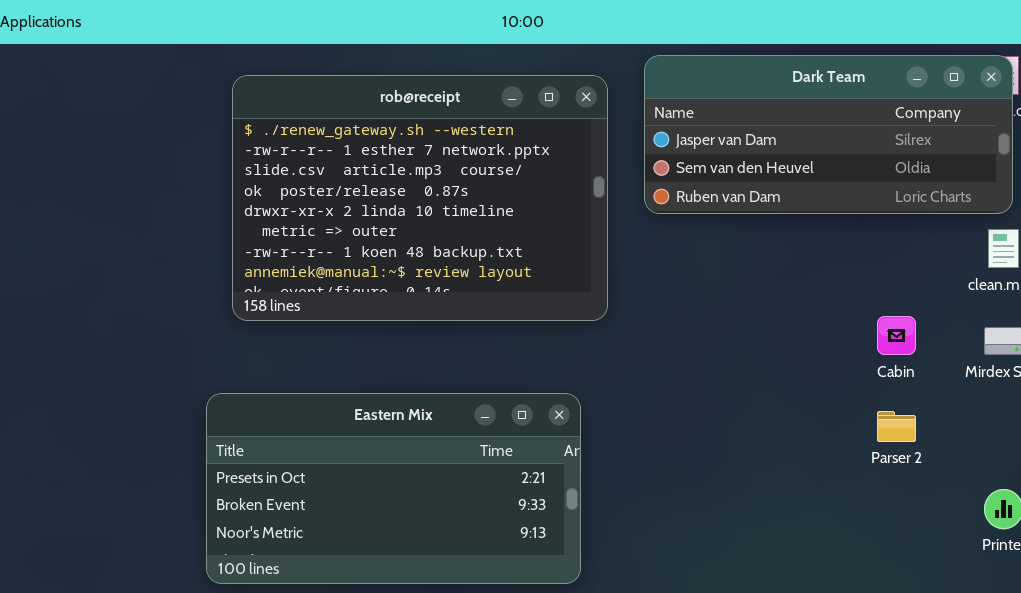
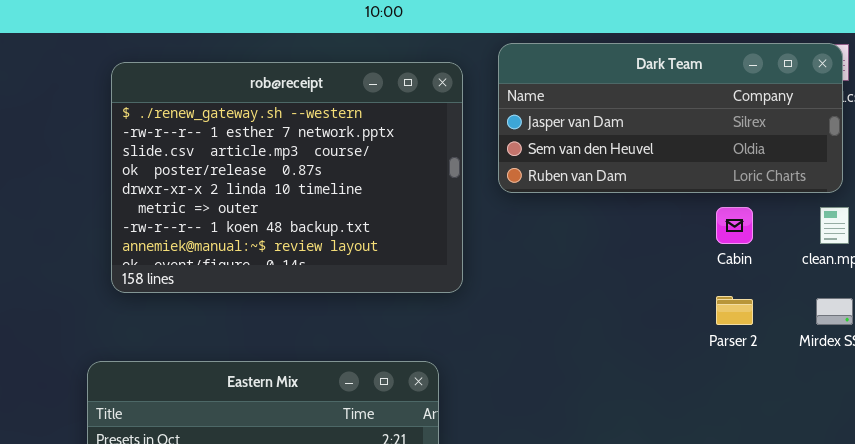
Cabin: [877,316,916,355] -> [716,207,753,244], moved
Parser 2: [877,411,916,442] -> [716,296,753,325], moved

